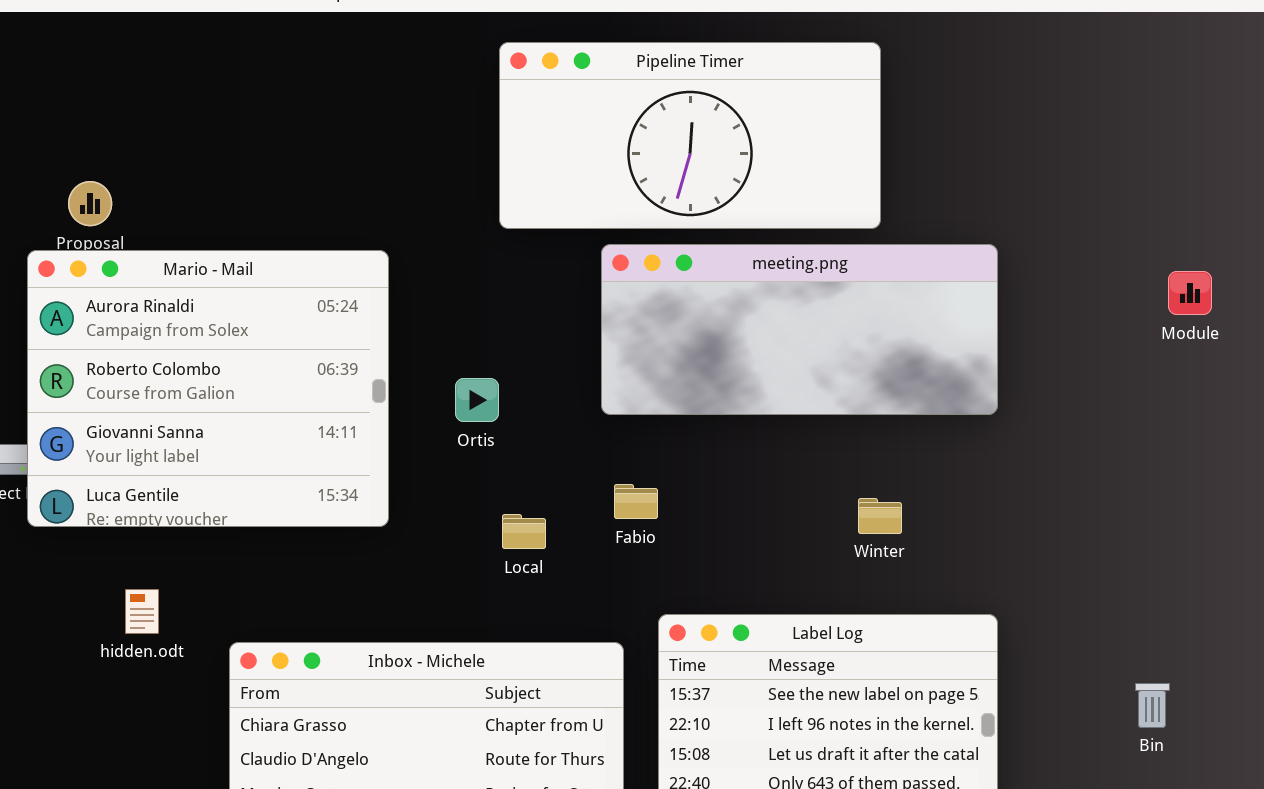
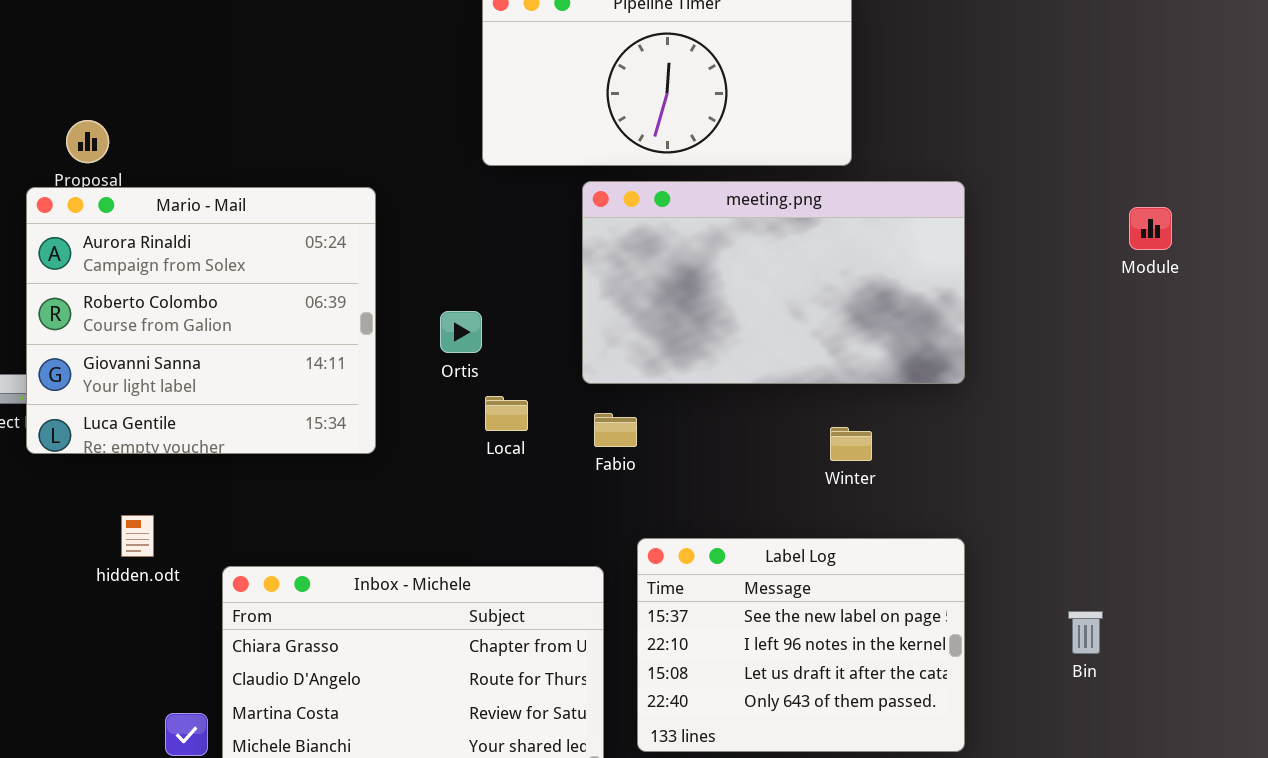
meeting.png: [601,244,998,415] -> [582,181,965,384], resized
Local: [502,514,546,549] -> [485,396,528,431], moved
Bin: [1135,683,1170,728] -> [1068,611,1103,654], moved

